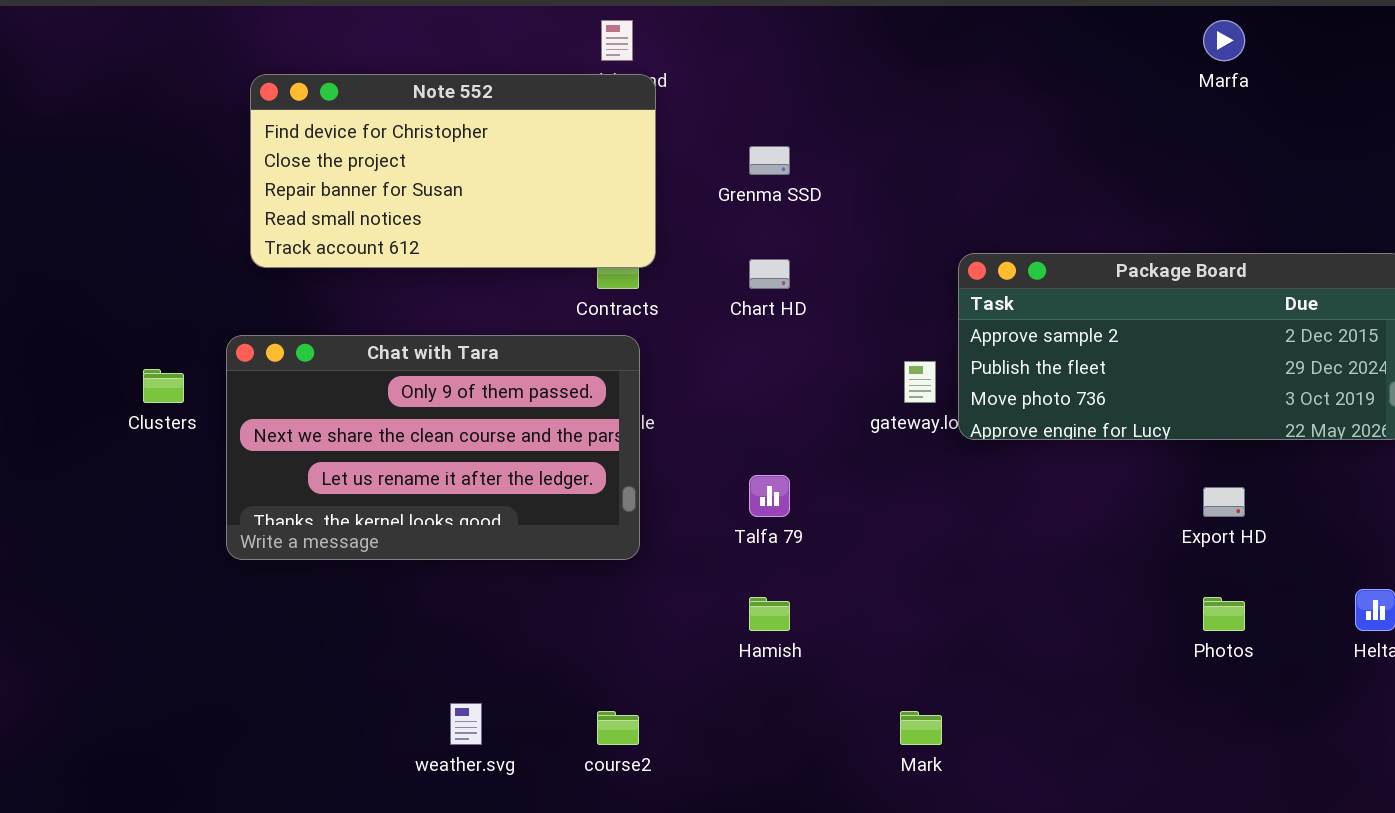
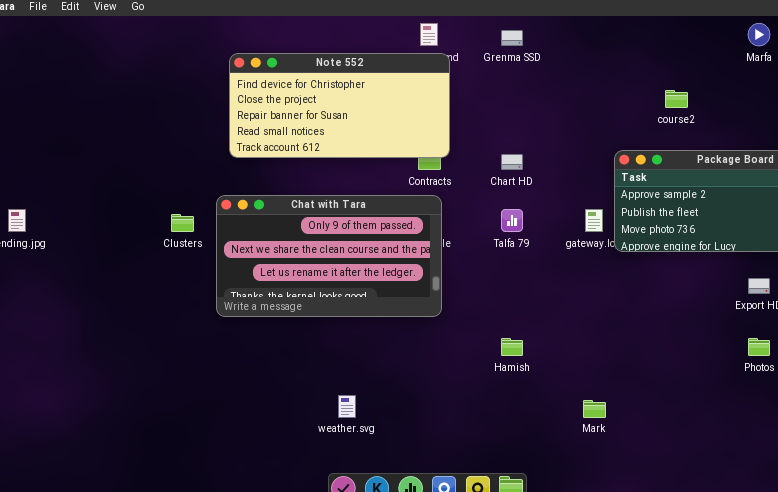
Grenma SSD: [749,146,790,175] -> [501,30,523,46], moved
Talfa 79: [749,475,790,517] -> [501,209,523,232], moved
course2: [597,711,639,745] -> [665,90,688,108], moved

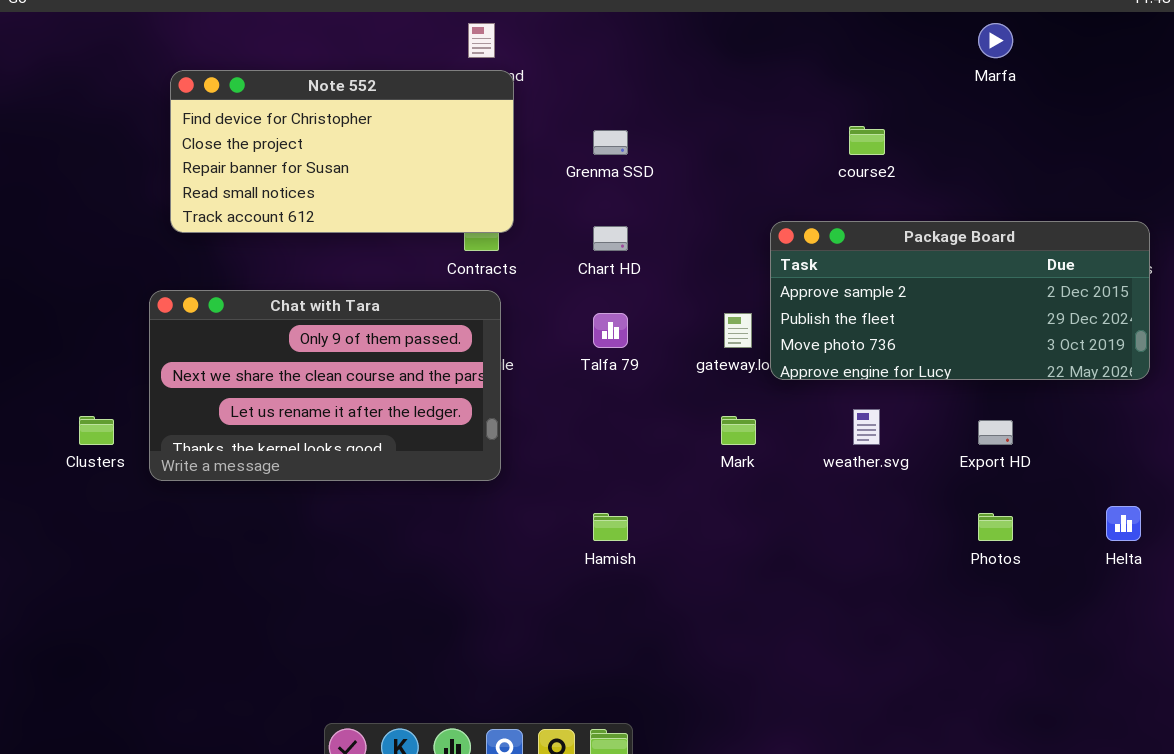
Grenma SSD: [501,30,523,46] -> [593,130,628,155], moved
Clusters: [171,214,194,232] -> [79,416,114,445], moved
weather.svg: [338,395,356,418] -> [853,409,880,445], moved
Mark: [583,400,606,418] -> [721,416,756,445], moved

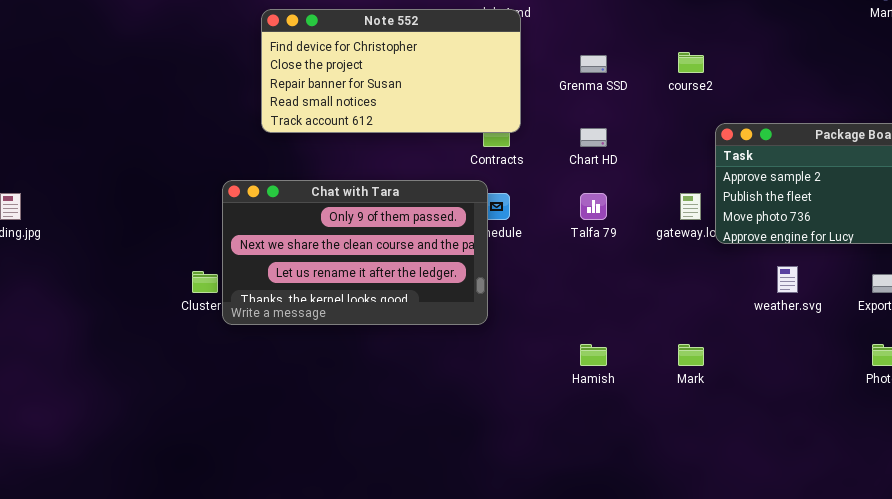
course2: [849,126,885,155] -> [678,52,704,73], moved
Chat with Tara: [149,290,501,481] -> [222,180,488,325], moved
Mark: [721,416,756,445] -> [678,344,704,366], moved

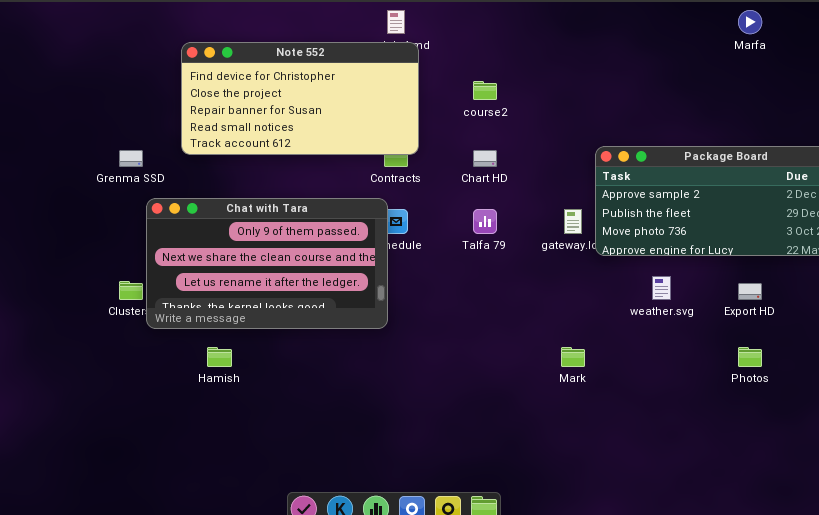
course2: [678,52,704,73] -> [473,81,497,100], moved
Grenma SSD: [580,55,607,73] -> [119,150,143,167], moved
Hamish: [580,344,607,366] -> [207,347,232,367], moved

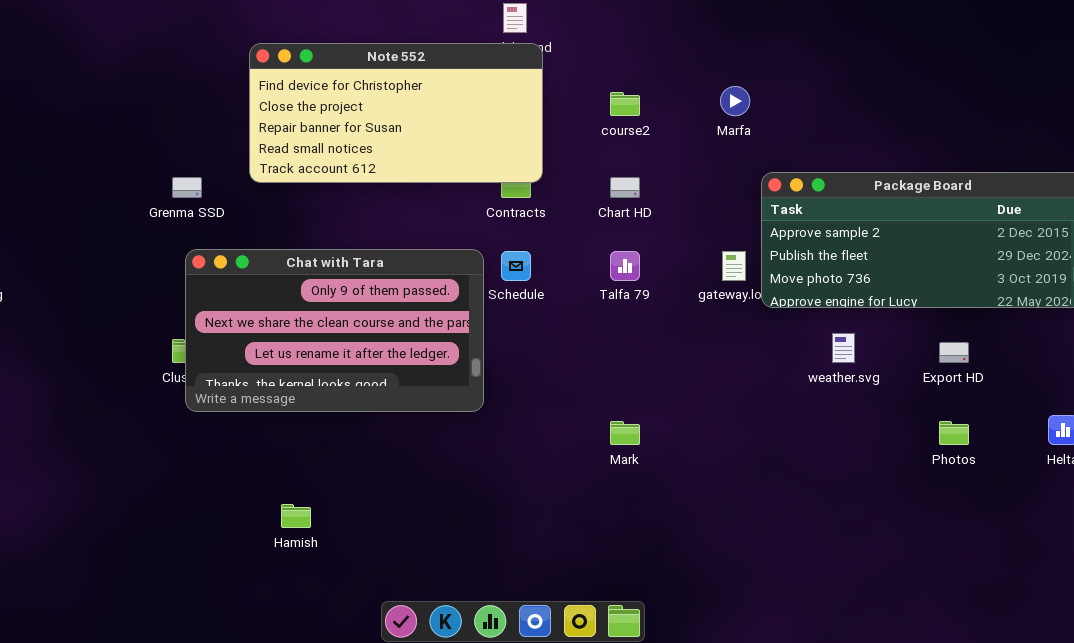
Marfa: [738,10,762,34] -> [720,86,750,116], moved
Chat with Tara: [146,198,388,329] -> [185,249,484,412], moved
Hamish: [207,347,232,367] -> [281,504,311,528], moved
Mark: [561,347,585,367] -> [610,421,640,445], moved

